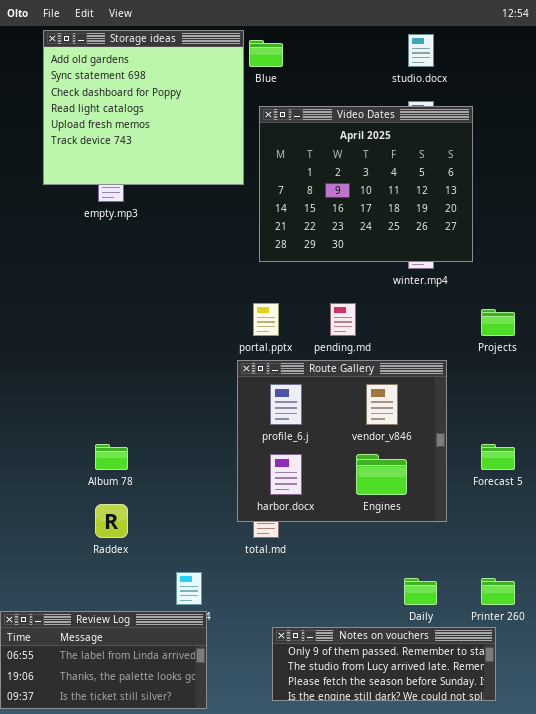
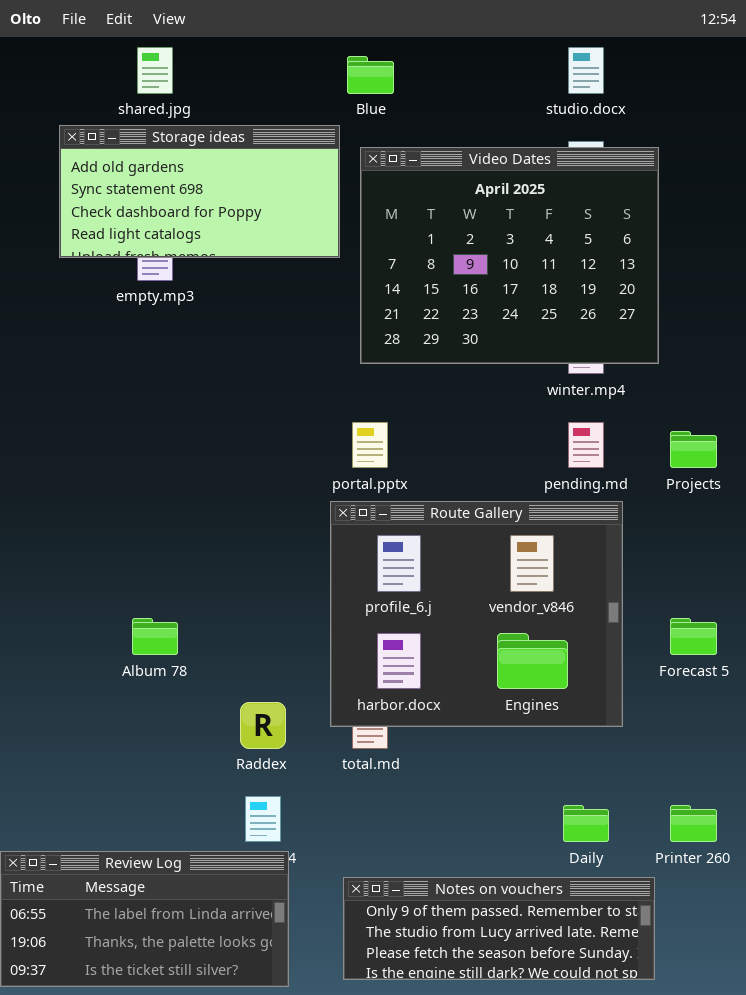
Storage ideas: [43,30,244,185] -> [59,125,340,258], resized
pending.md: [330,303,356,336] -> [568,422,604,468], moved
Raddex: [95,504,128,538] -> [240,702,286,749], moved
Notes on vouchers: [272,627,496,701] -> [343,877,655,980], moved

